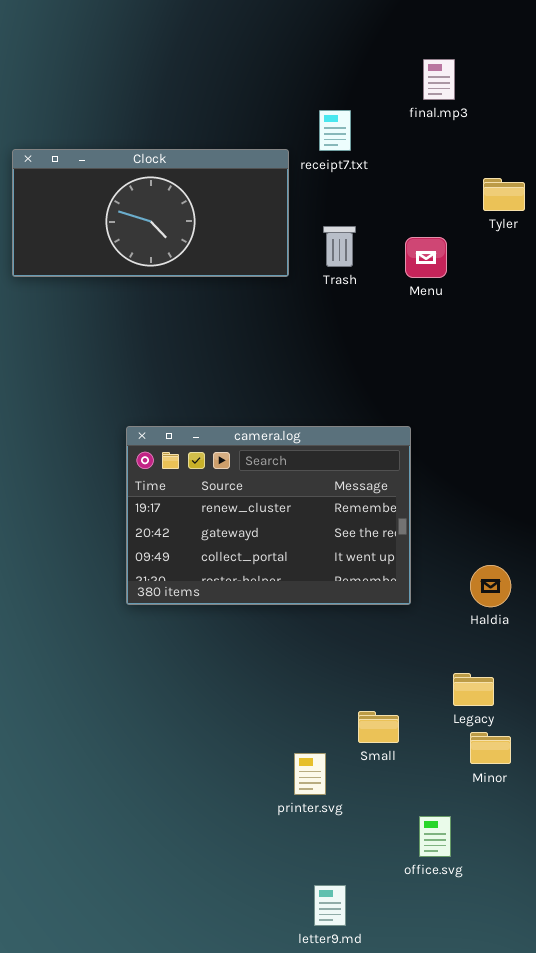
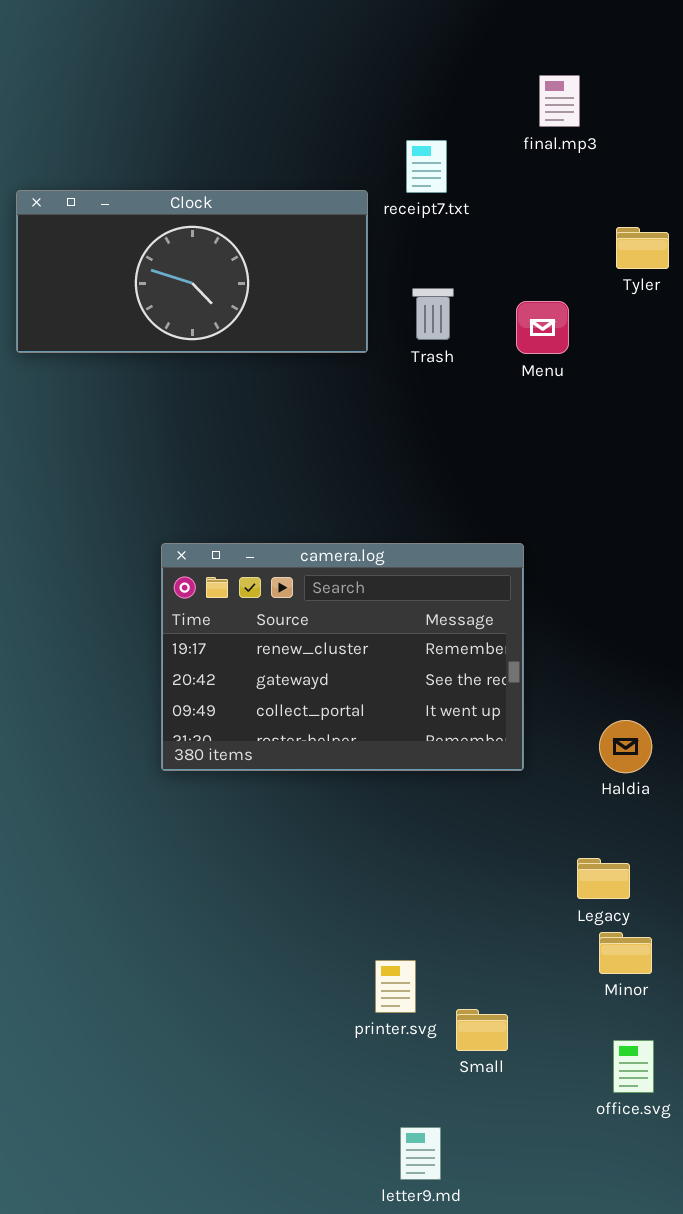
Small: [358,711,399,743] -> [456,1009,508,1051], moved
office.svg: [419,816,451,857] -> [613,1040,654,1093], moved

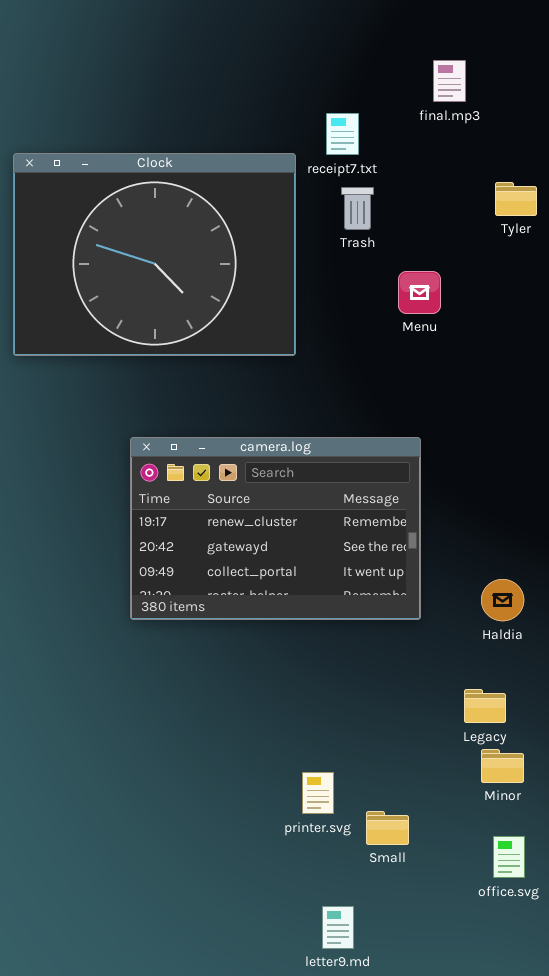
Clock: [16,190,368,353] -> [13,153,296,356], resized
Trash: [412,288,454,340] -> [341,187,374,230], moved
Menu: [516,301,569,354] -> [398,271,441,314], moved

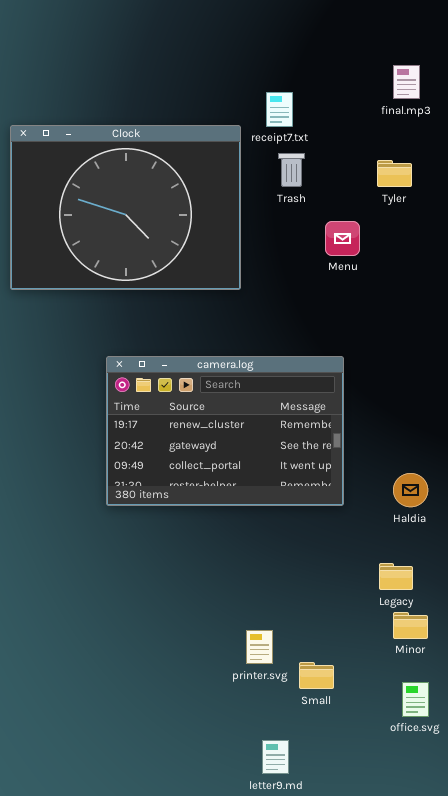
final.mp3: [433,60,466,102] -> [393,65,420,99], moved
Tyler: [495,182,537,216] -> [377,160,412,187], moved

